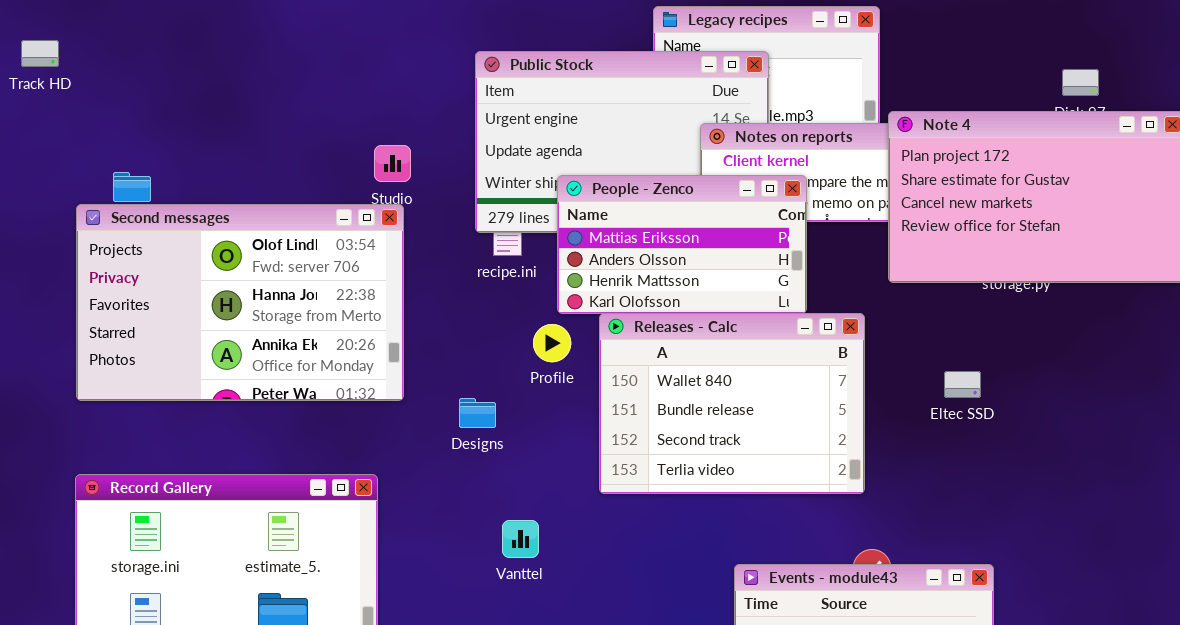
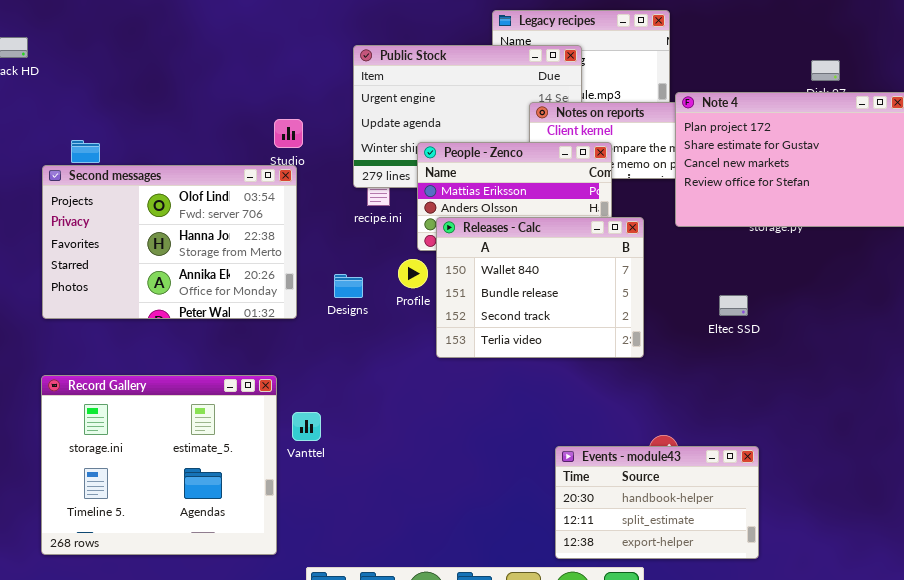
Releases - Calc: [599,313,865,494] -> [436,217,644,358], moved
Designs: [459,398,496,428] -> [334,274,363,298], moved
Vanttel: [502,520,539,558] -> [292,412,321,441], moved

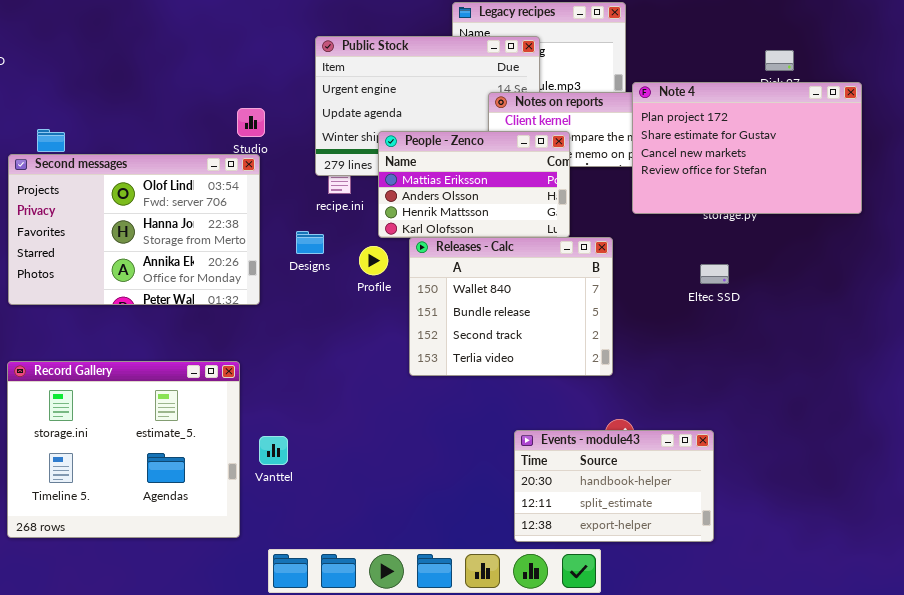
Releases - Calc: [436,217,644,358] -> [409,237,613,376], moved
Designs: [334,274,363,298] -> [296,231,324,254], moved
Eltec SSD: [719,295,748,316] -> [700,264,729,284], moved
Vanttel: [292,412,321,441] -> [259,436,288,465], moved

